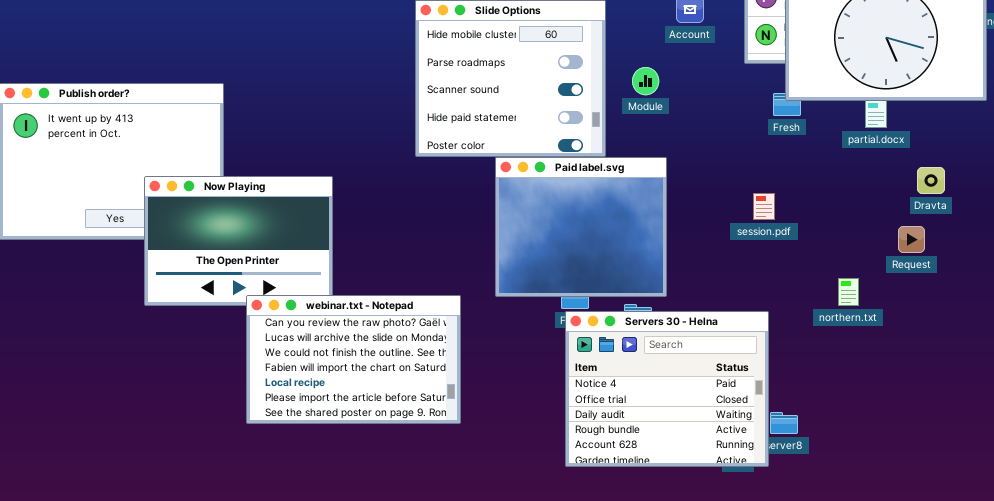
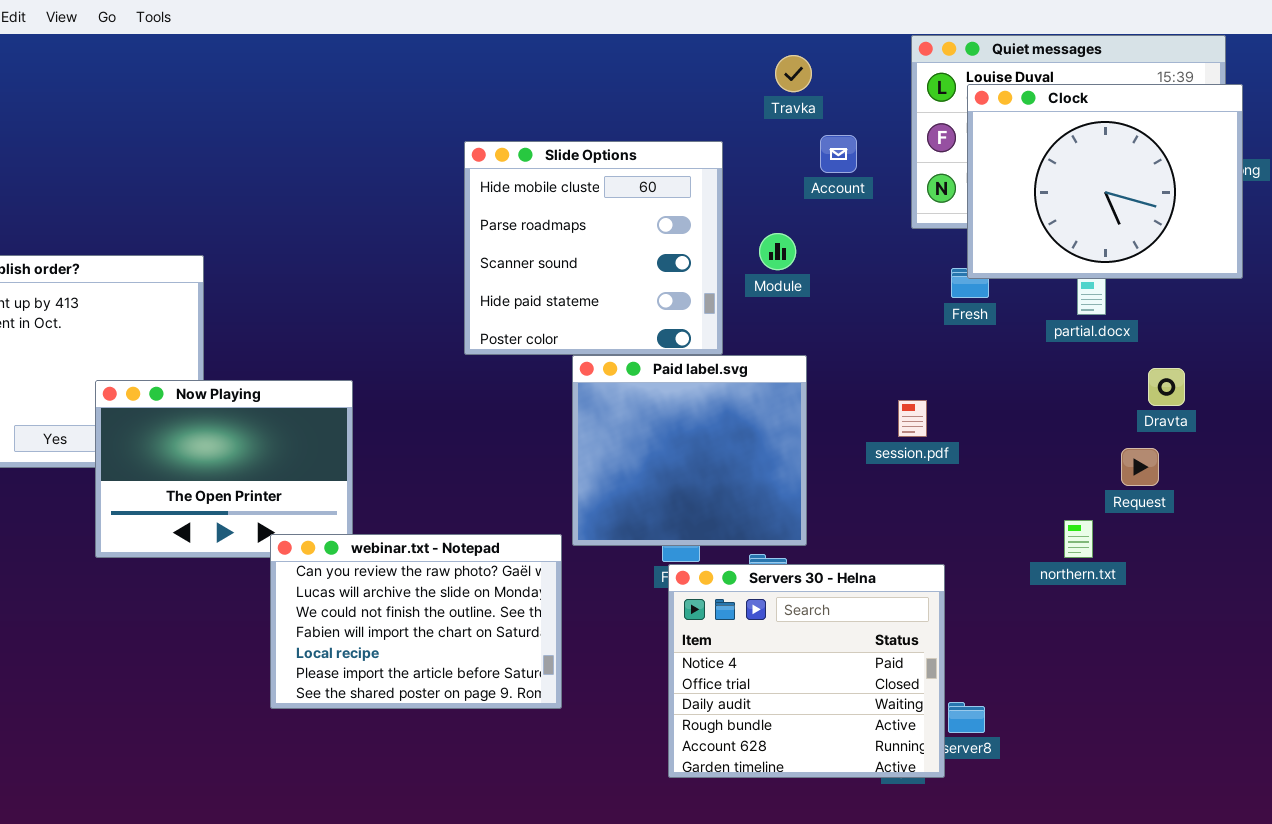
session.pdf: [753,193,775,220] -> [898,400,927,437], moved
northern.txt: [838,278,859,306] -> [1064,520,1093,558], moved
webinar.txt - Notepad: [246,295,461,424] -> [270,534,562,709], moved

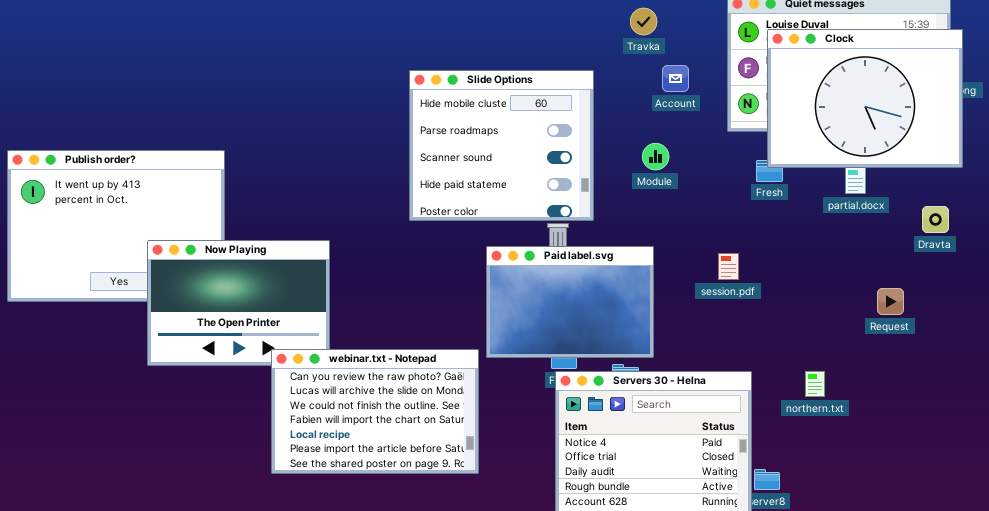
Module: [759,233,796,270] -> [642,143,669,170], moved
Paid label.svg: [572,355,807,546] -> [486,246,654,358], resized
Dravta: [1148,368,1185,406] -> [922,206,949,233], moved
northern.txt: [1064,520,1093,558] -> [805,371,825,397], moved

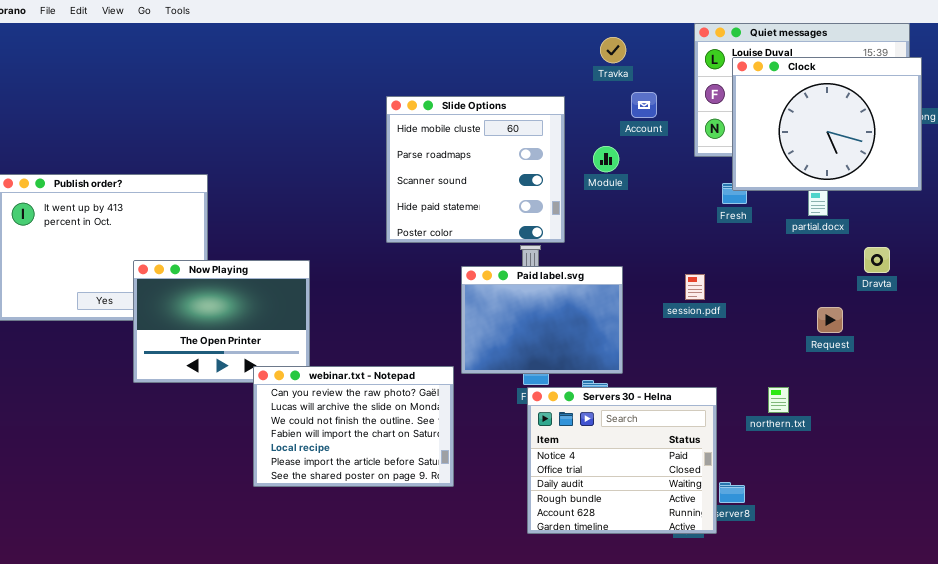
Module: [642,143,669,170] -> [593,146,619,172], moved
Dravta: [922,206,949,233] -> [864,247,890,273], moved
Request: [877,288,904,315] -> [817,307,843,333], moved

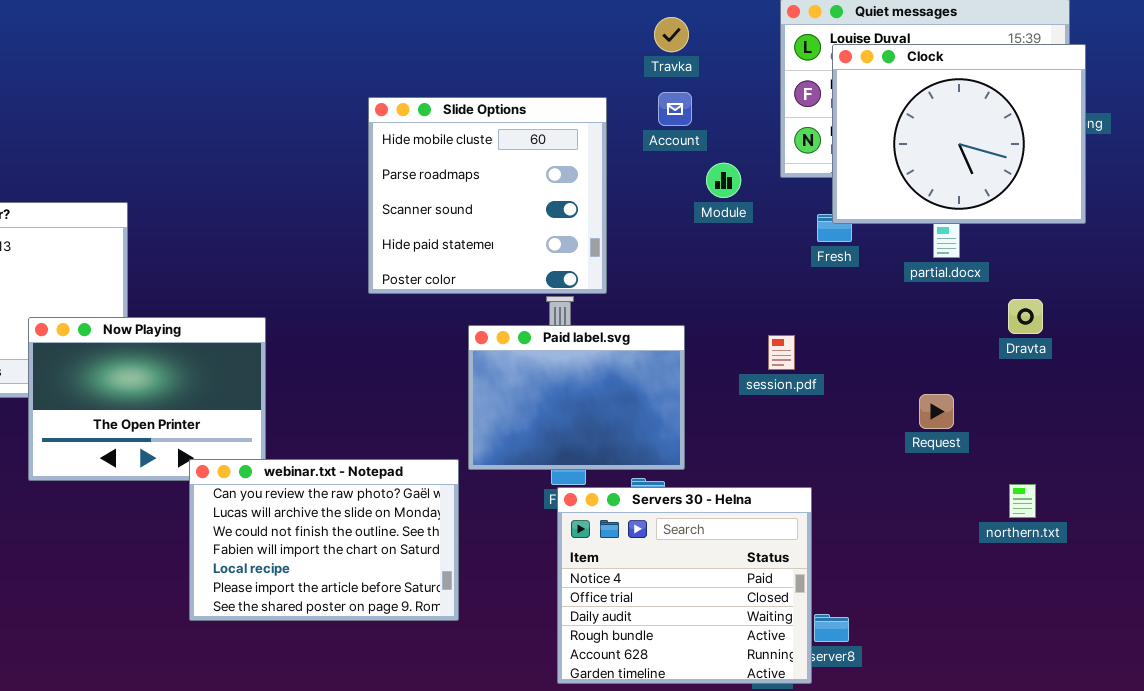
Account: [631,92,657,118] -> [658,92,692,126], moved
Module: [593,146,619,172] -> [706,163,741,198], moved
Request: [817,307,843,333] -> [919,394,954,429], moved
northern.txt: [768,387,789,413] -> [1009,484,1036,518], moved

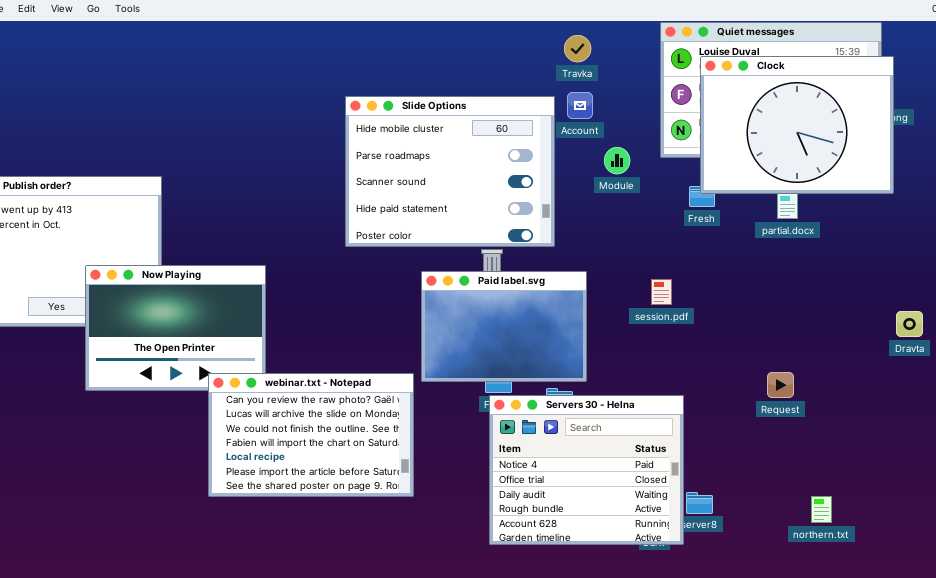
Slide Options: [368,97,607,294] -> [345,96,555,247], resized
Dravta: [1008,299,1043,334] -> [896,311,923,337], moved
Request: [919,394,954,429] -> [767,372,794,398], moved
northern.txt: [1009,484,1036,518] -> [811,496,832,523], moved

